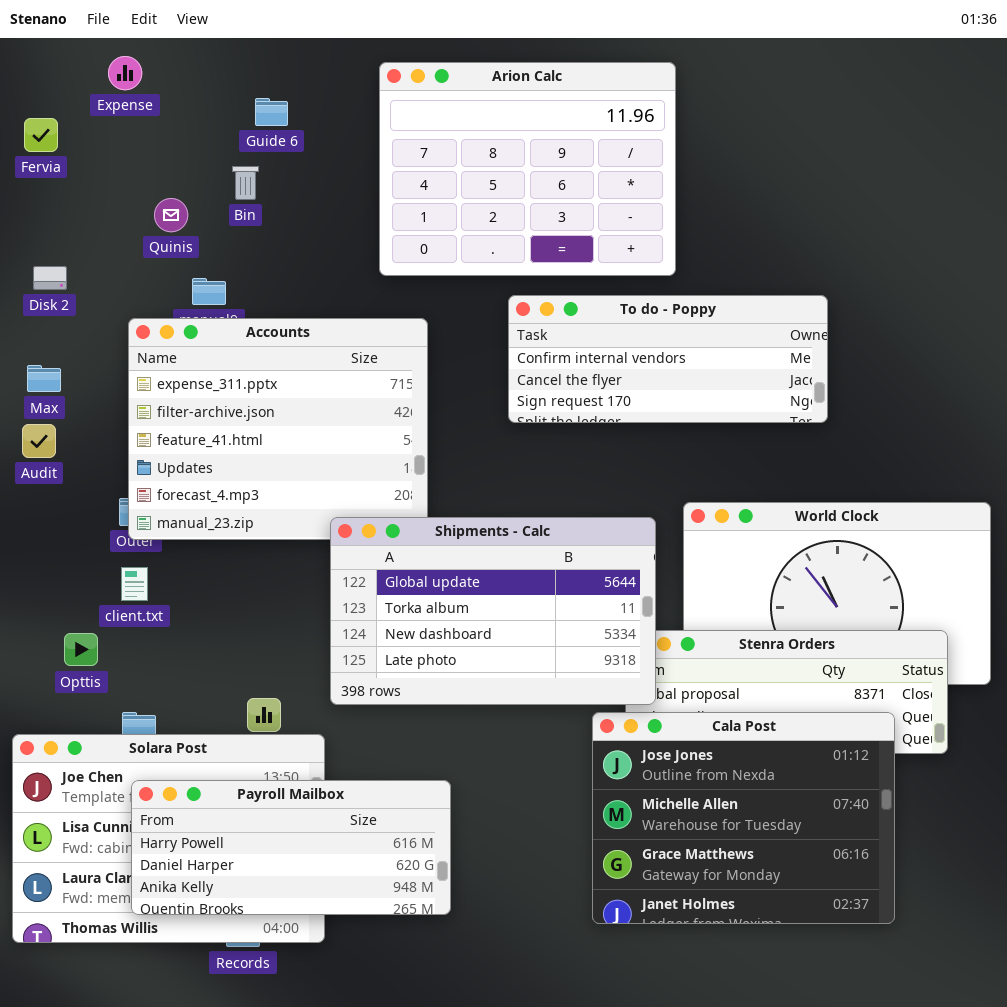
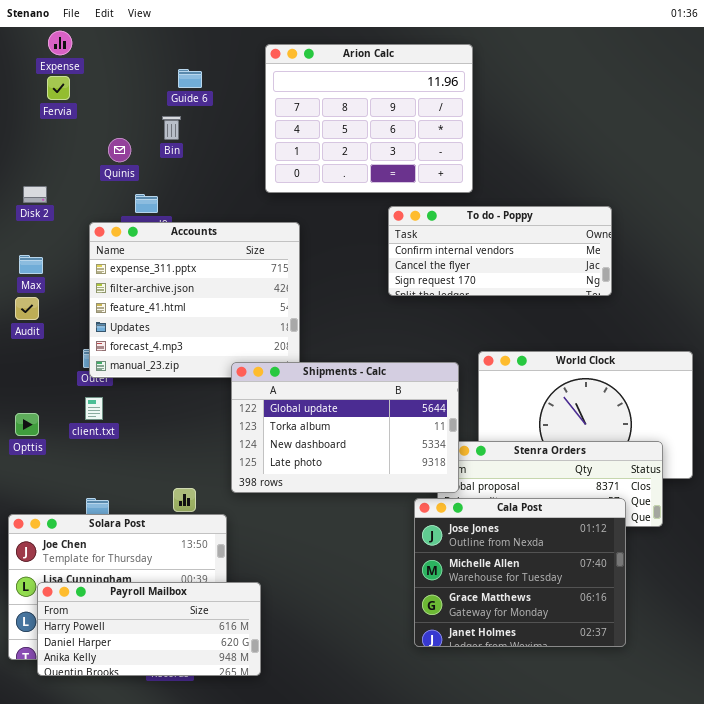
Expense: [108,56,142,90] -> [48,31,72,55], moved
Fervia: [24,118,58,152] -> [47,76,70,100], moved
To do - Poppy: [508,295,828,423] -> [388,206,612,296], moved
Opttis: [64,633,98,666] -> [15,413,39,436], moved
Payroll Mailbox: [131,780,451,915] -> [37,582,261,676], moved

